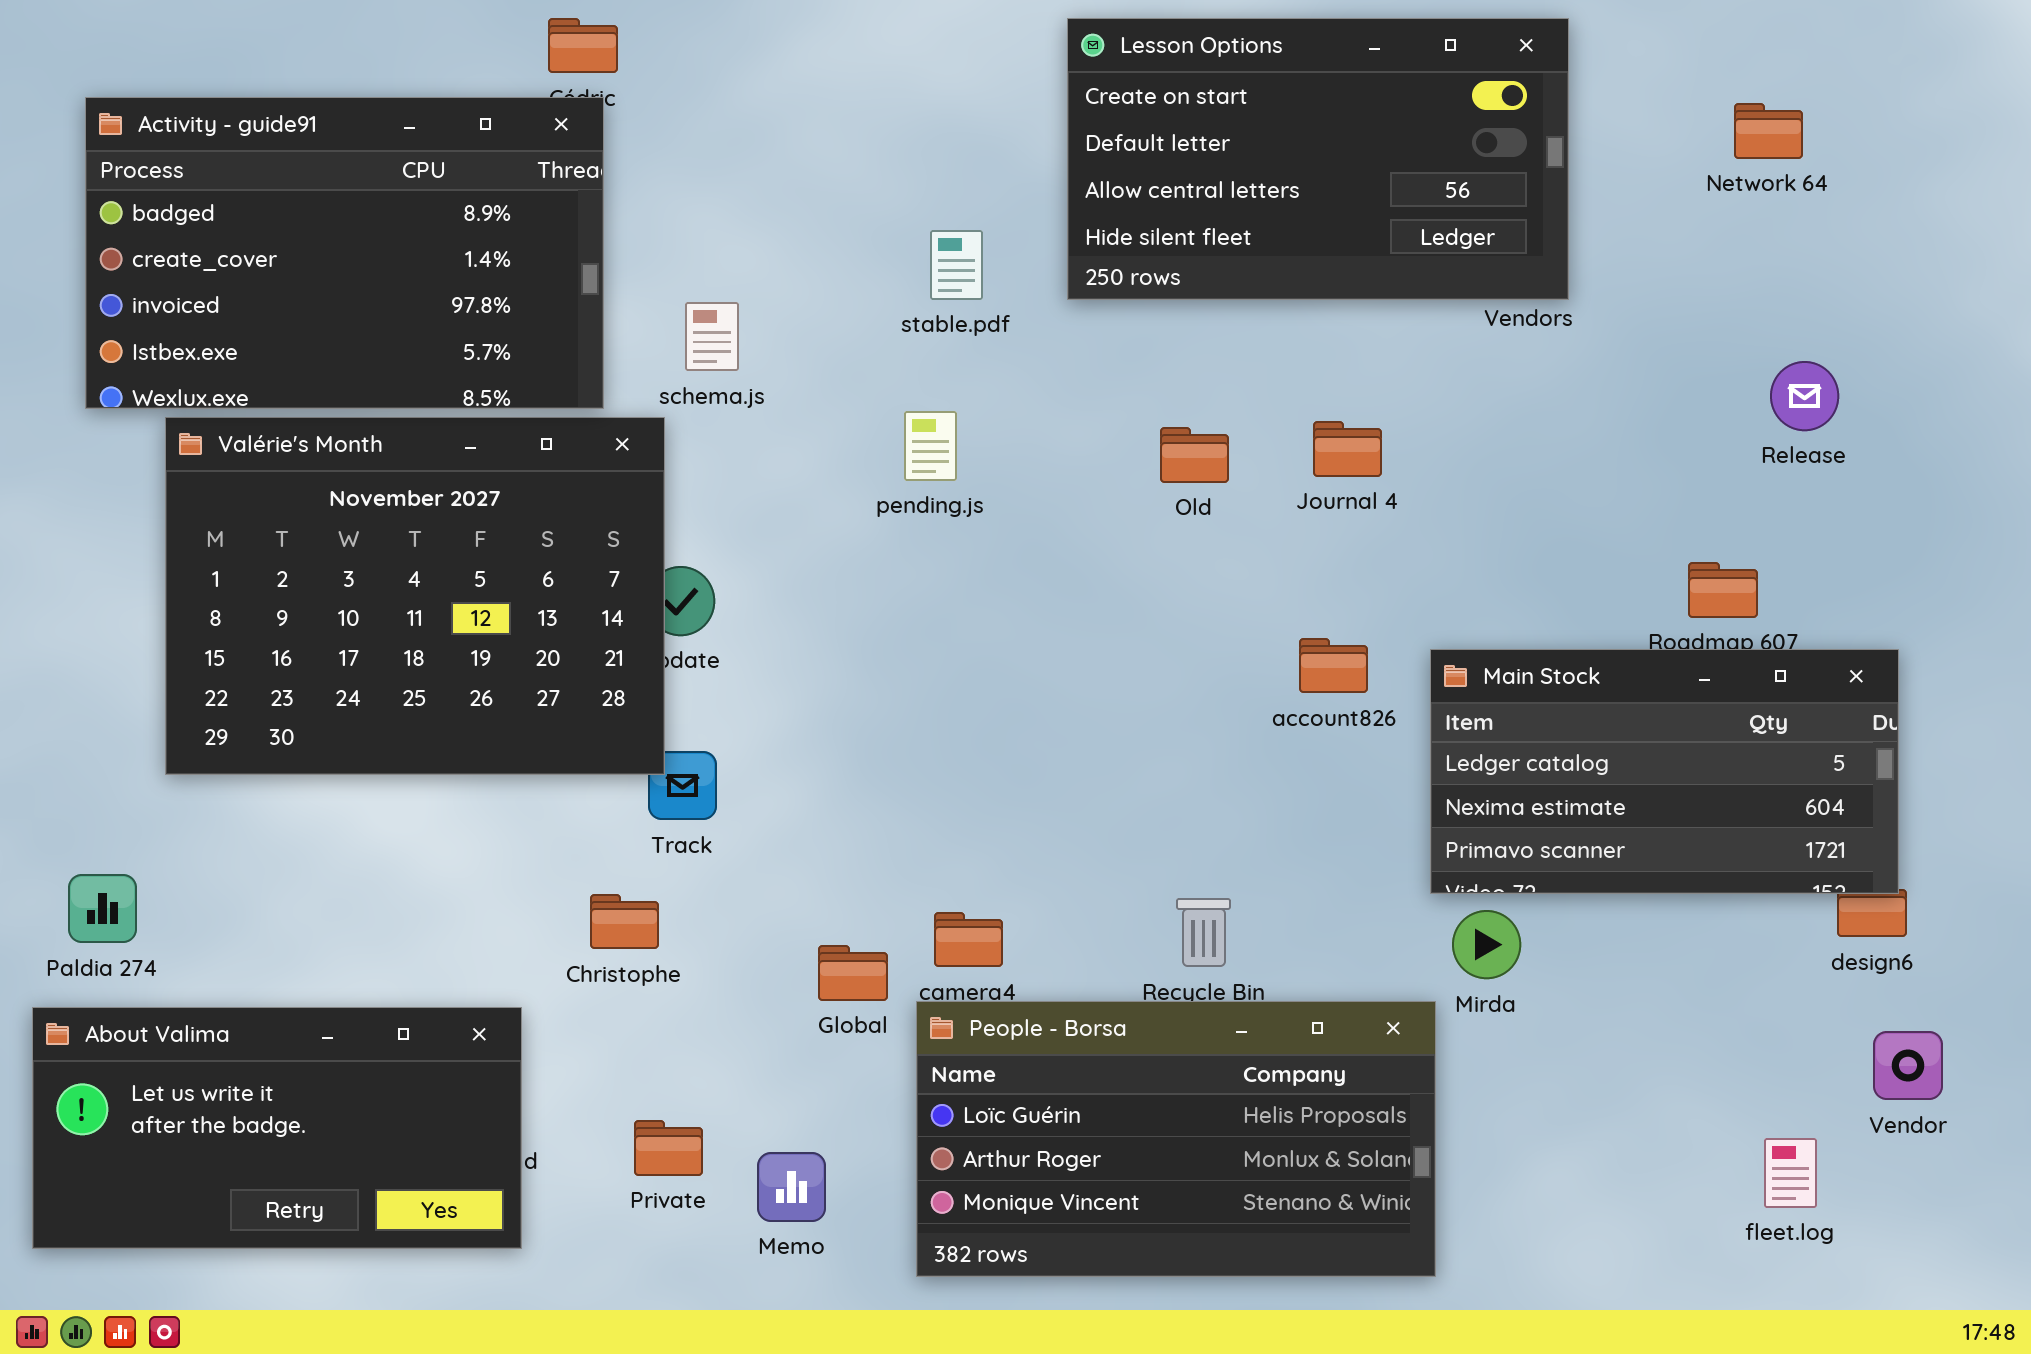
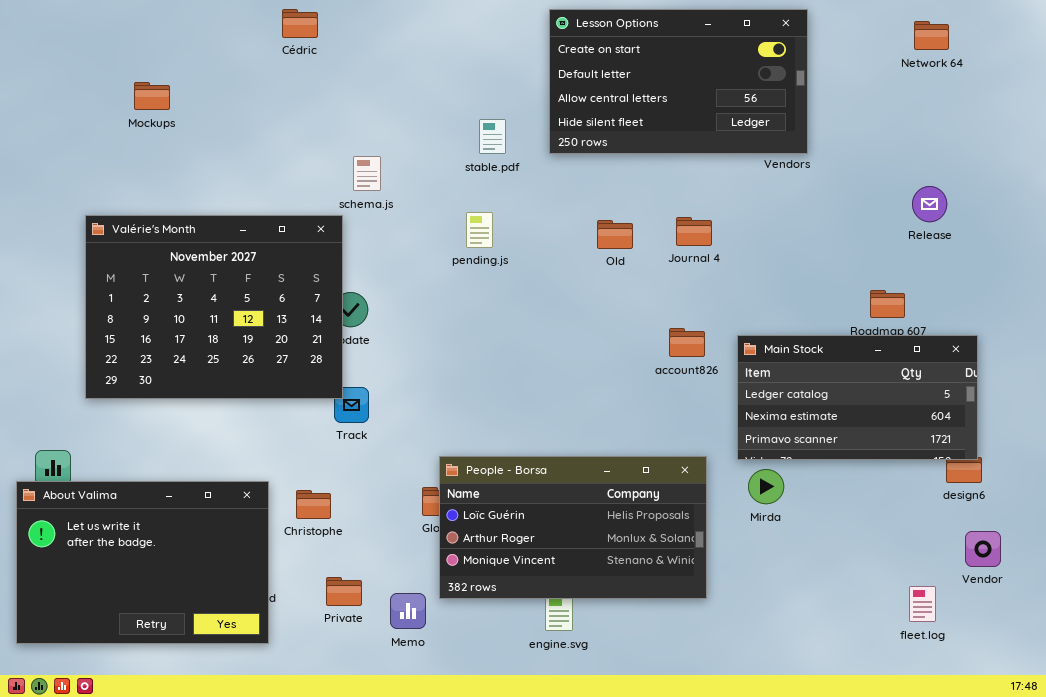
Activity - guide91: [85,97,604,409] -> none, closed
Network 64: [1734,103,1803,159] -> [914,21,949,50], moved
Christophe: [590,894,659,949] -> [296,490,331,519], moved
People - Borsa: [916,1001,1436,1277] -> [439,456,707,599], moved
About Valima: [32,1007,522,1249] -> [16,481,269,644], resized

